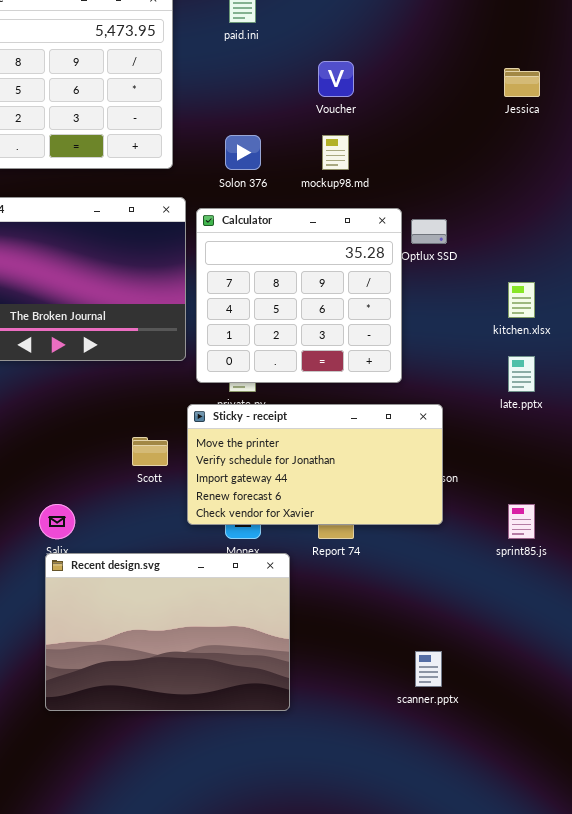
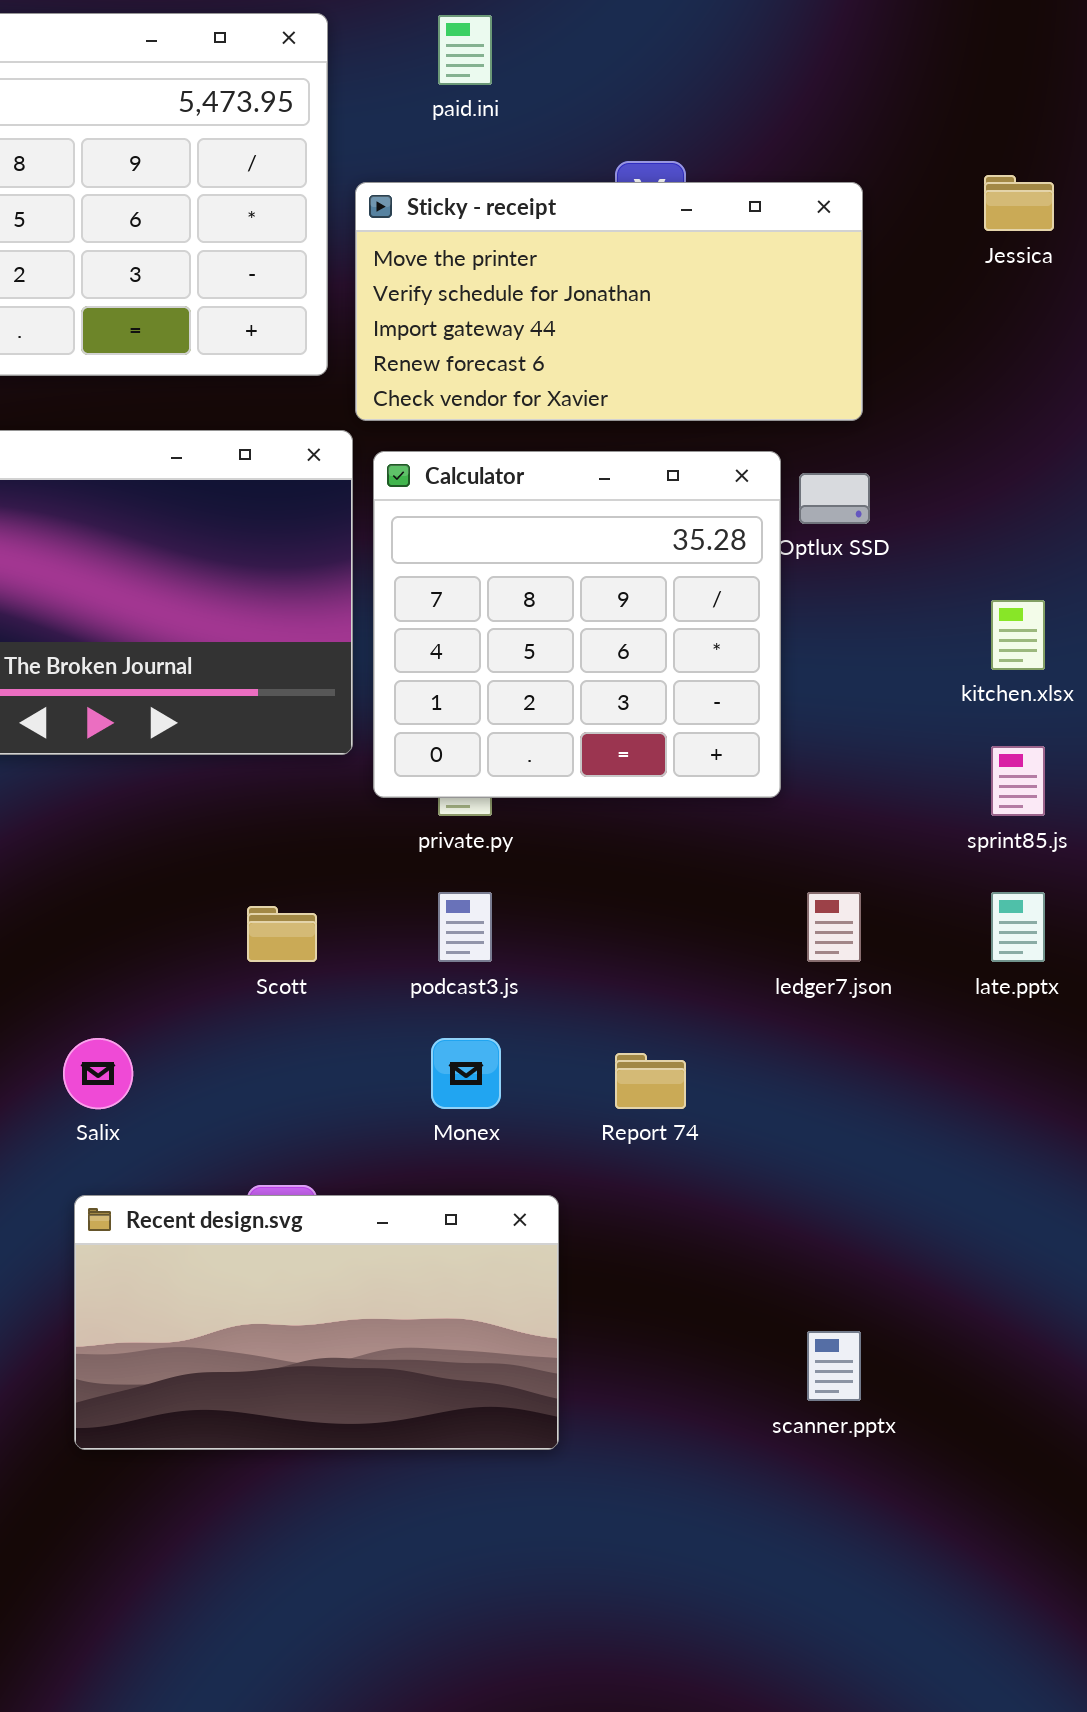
late.pptx: [508,356,535,392] -> [991,892,1045,962], moved
Sticky - receipt: [187,404,443,525] -> [355,182,863,421], moved
sprint85.js: [508,504,535,539] -> [991,746,1045,816], moved
Recent design.svg: [45,553,290,711] -> [74,1195,559,1450], resized

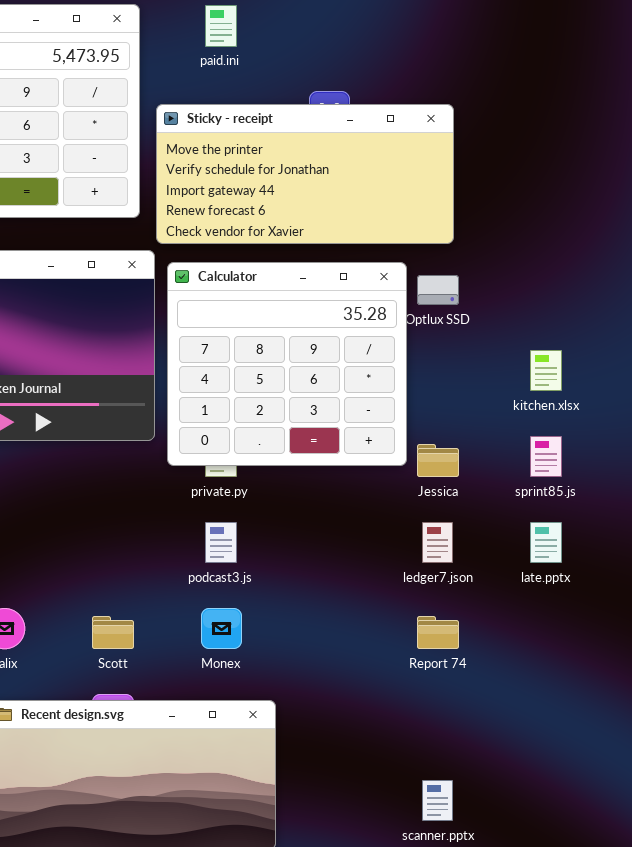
Jessica: [984,175,1054,231] -> [417,444,459,477], moved
Scott: [247,906,317,962] -> [92,616,134,649], moved
Report 74: [615,1053,686,1109] -> [417,616,459,649], moved

